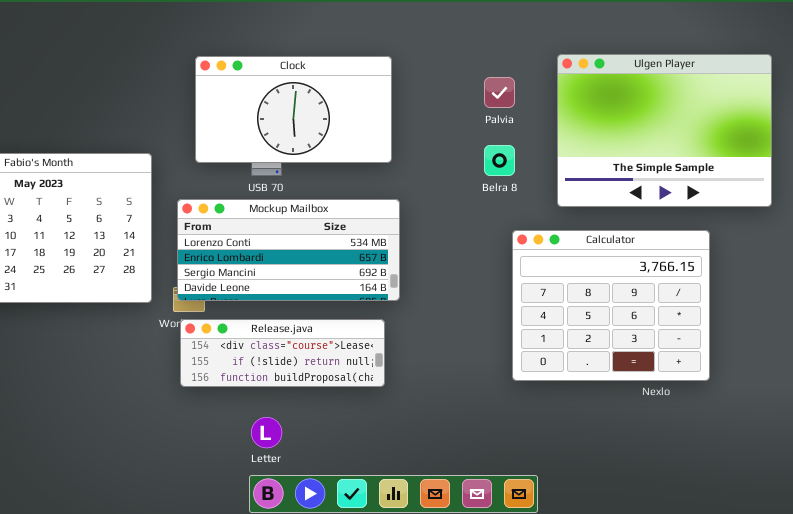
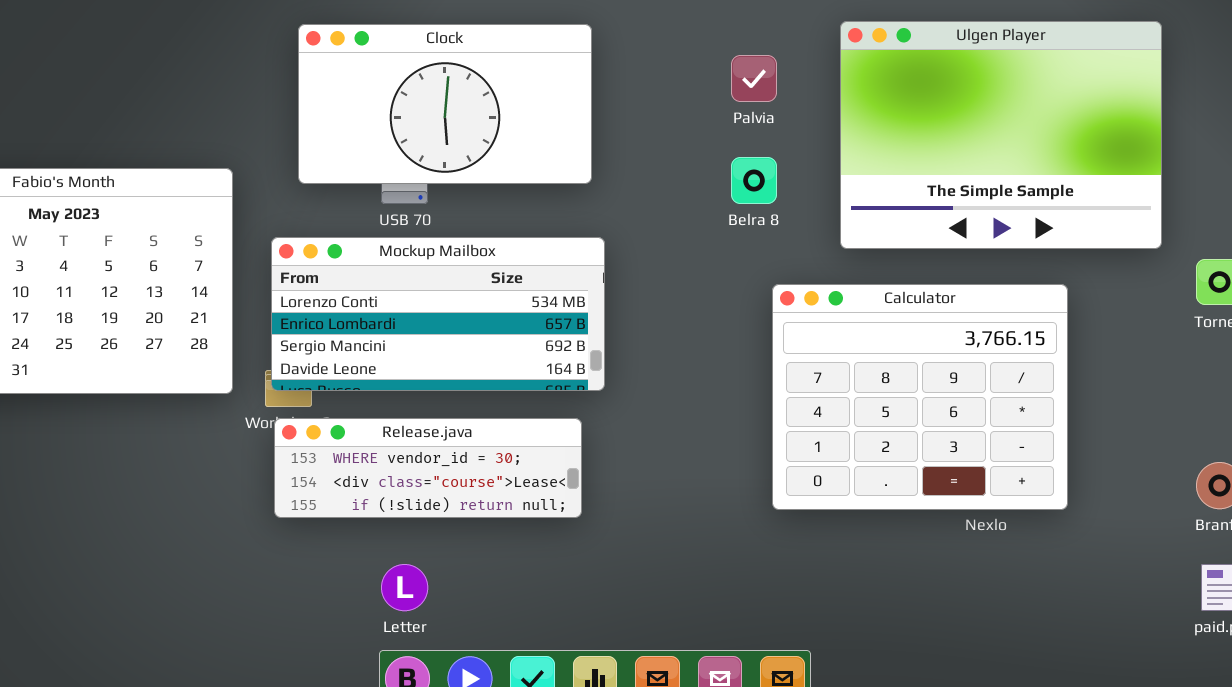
Release.java: [180,319,385,387] -> [274,418,582,518], scrolled up 1 row

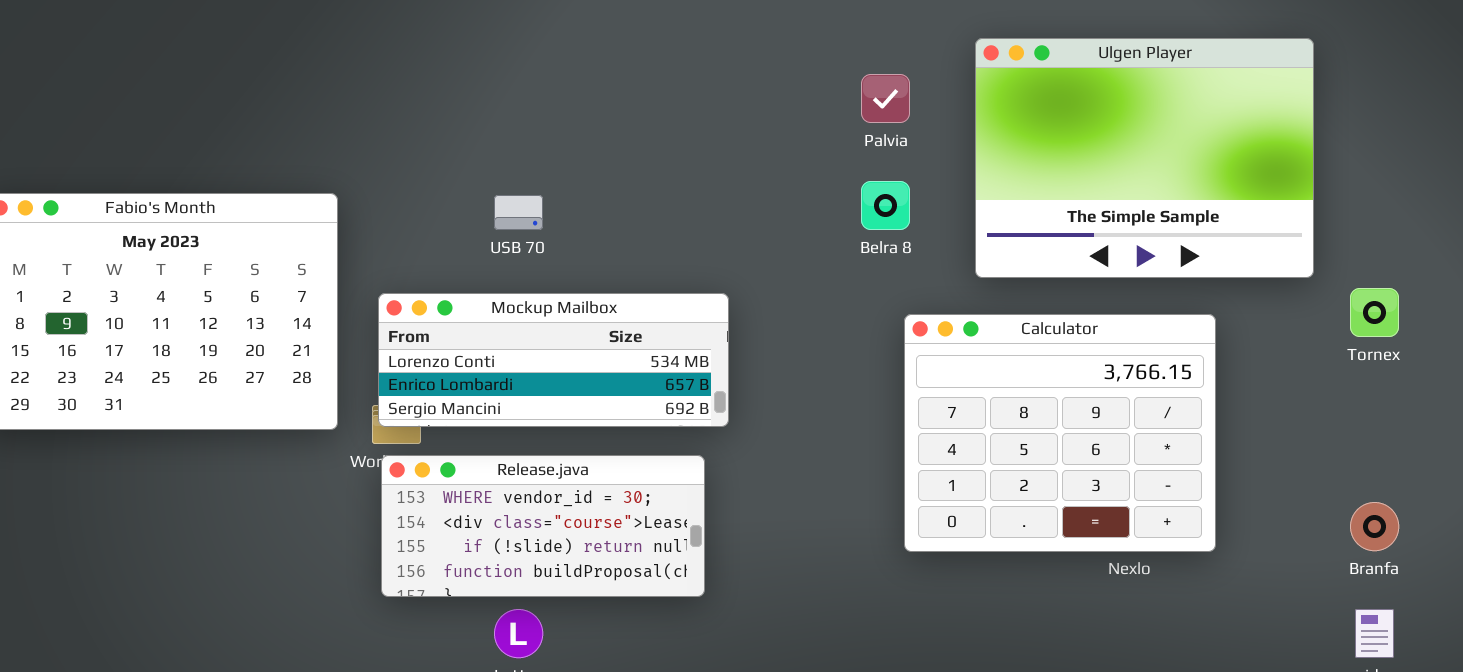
Clock: [298,24,592,184] -> none, closed
Mockup Mailbox: [271,237,605,391] -> [378,293,729,427], resized
Release.java: [274,418,582,518] -> [381,455,705,597], resized

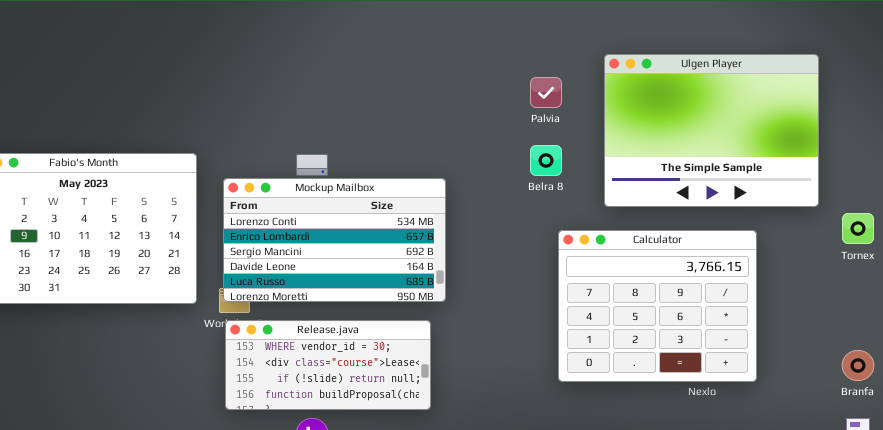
Mockup Mailbox: [378,293,729,427] -> [223,178,446,302], resized

